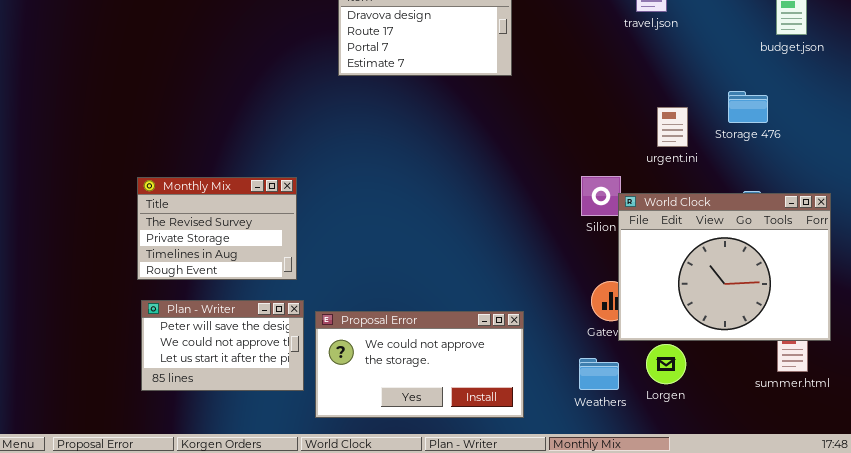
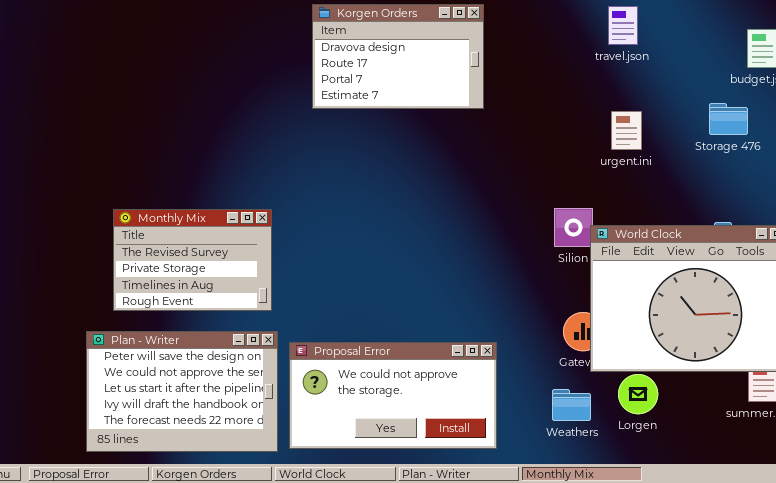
Storage 476: [728,91,768,123] -> [709,103,748,135], moved
urgent.ini: [657,107,688,147] -> [611,111,642,150], moved
Plan - Writer: [141,300,304,391] -> [86,331,278,452], resized

